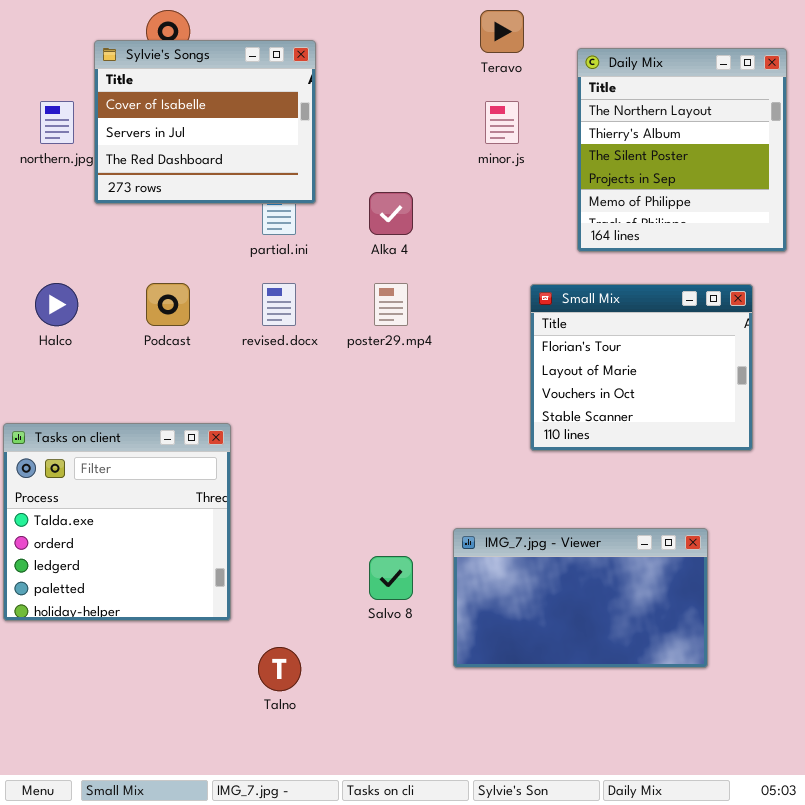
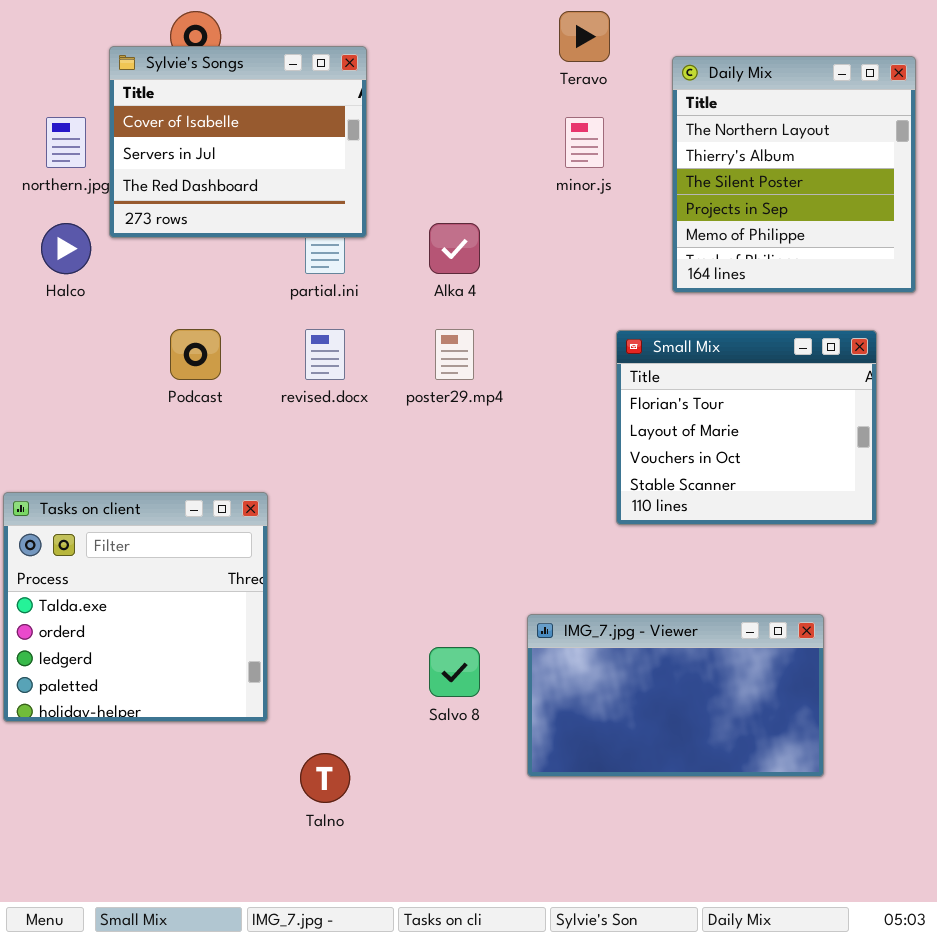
Halco: [35,283,78,326] -> [41,223,91,274], moved

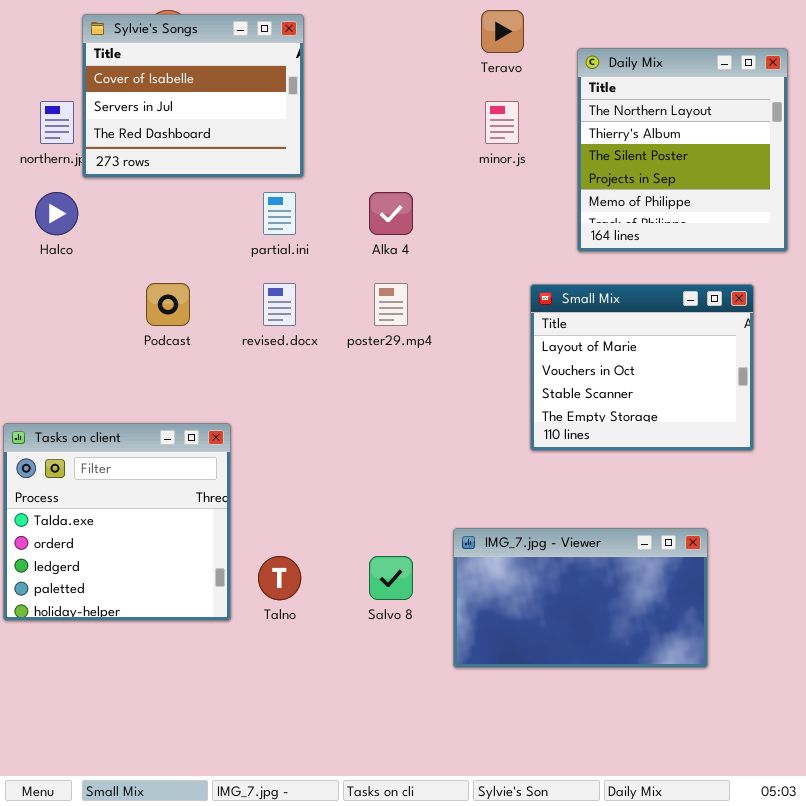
Sylvie's Songs: [109,46,367,238] -> [82,14,304,178], moved
Small Mix: [616,330,877,525] -> [530,284,754,451], scrolled down 1 row
Talno: [300,753,350,803] -> [258,556,301,600], moved

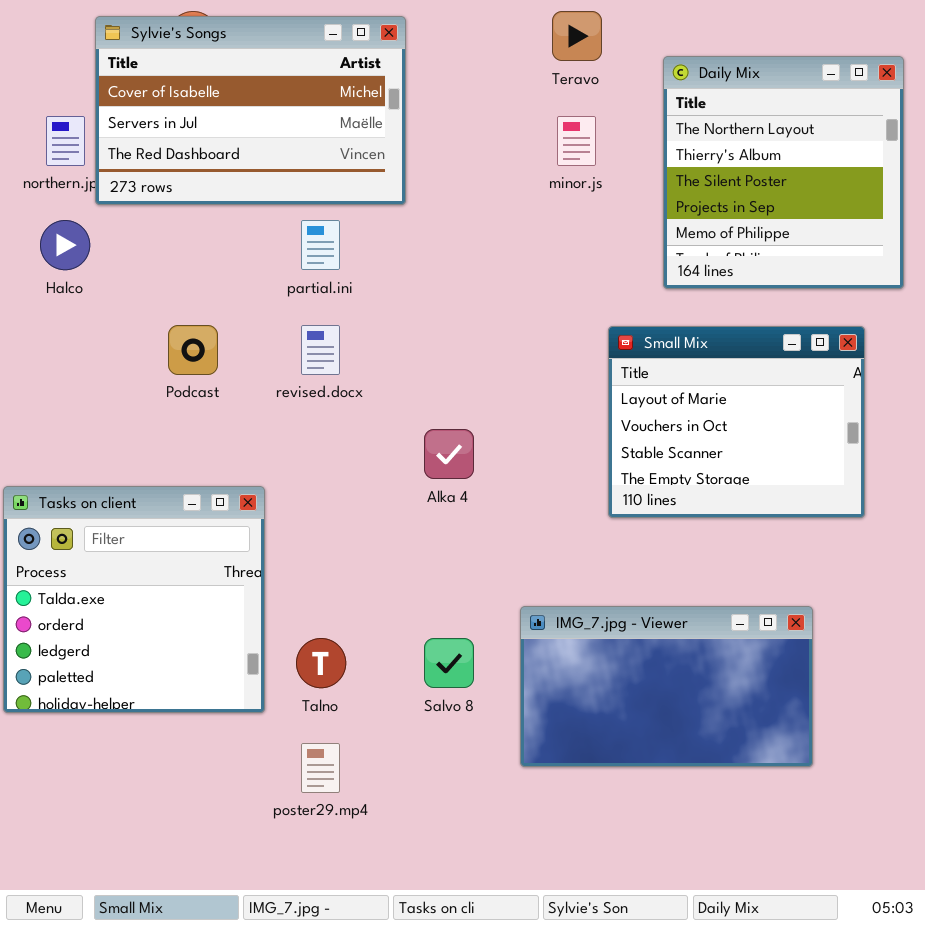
Sylvie's Songs: [82,14,304,178] -> [95,16,406,205], resized
Alka 4: [369,192,413,235] -> [424,429,474,479], moved
poster29.mp4: [374,283,408,326] -> [301,743,340,793], moved

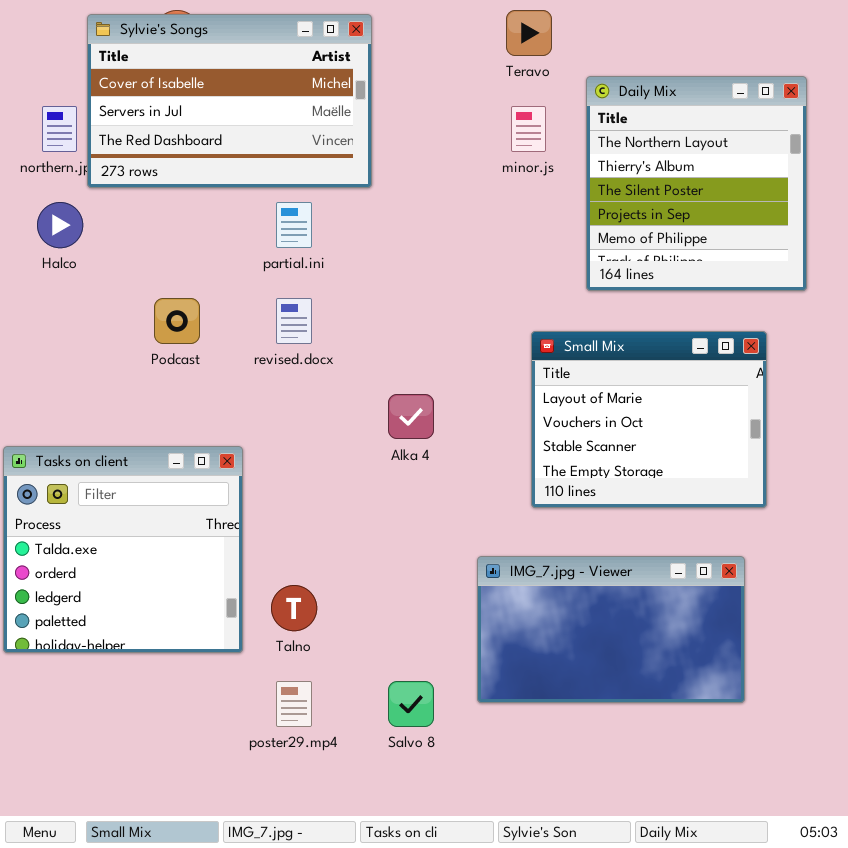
Daily Mix: [663,56,904,289] -> [586,76,807,291], moved
Small Mix: [608,326,865,518] -> [531,331,767,508], moved
Salvo 8: [424,638,474,688] -> [388,681,434,727], moved

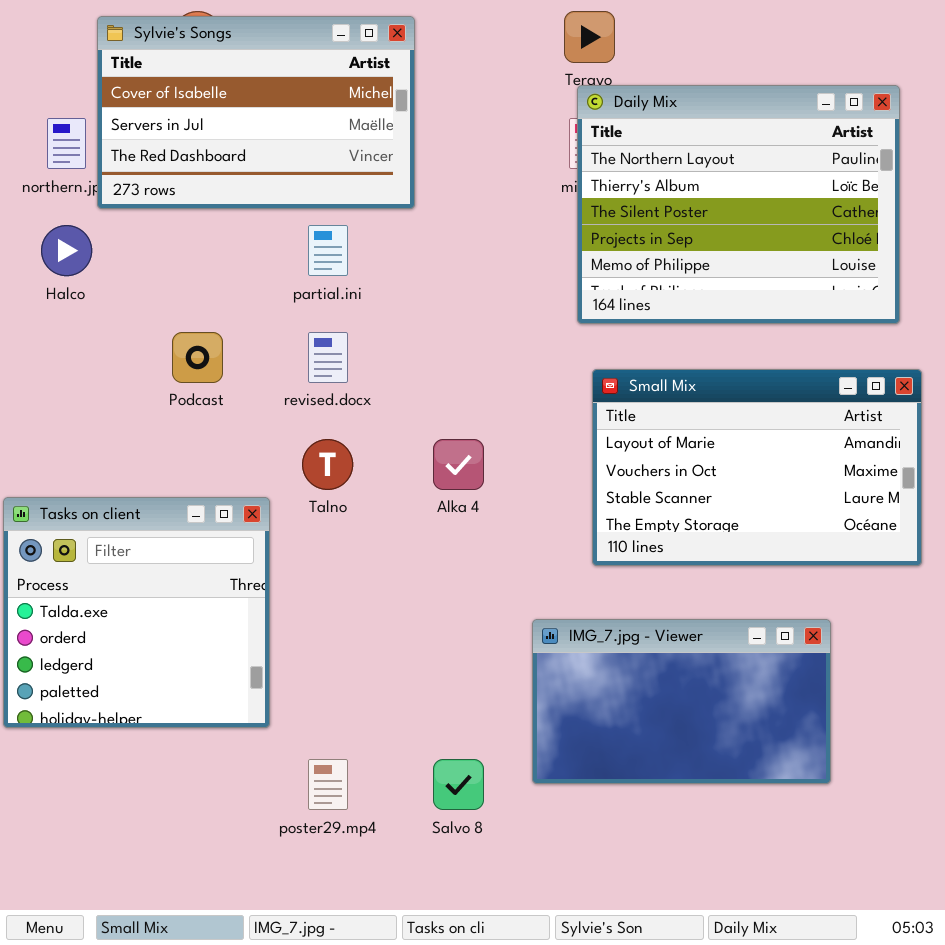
Daily Mix: [586,76,807,291] -> [577,85,900,324], resized
Small Mix: [531,331,767,508] -> [592,369,922,566], resized
Talno: [271,585,317,631] -> [302,439,353,490], moved

